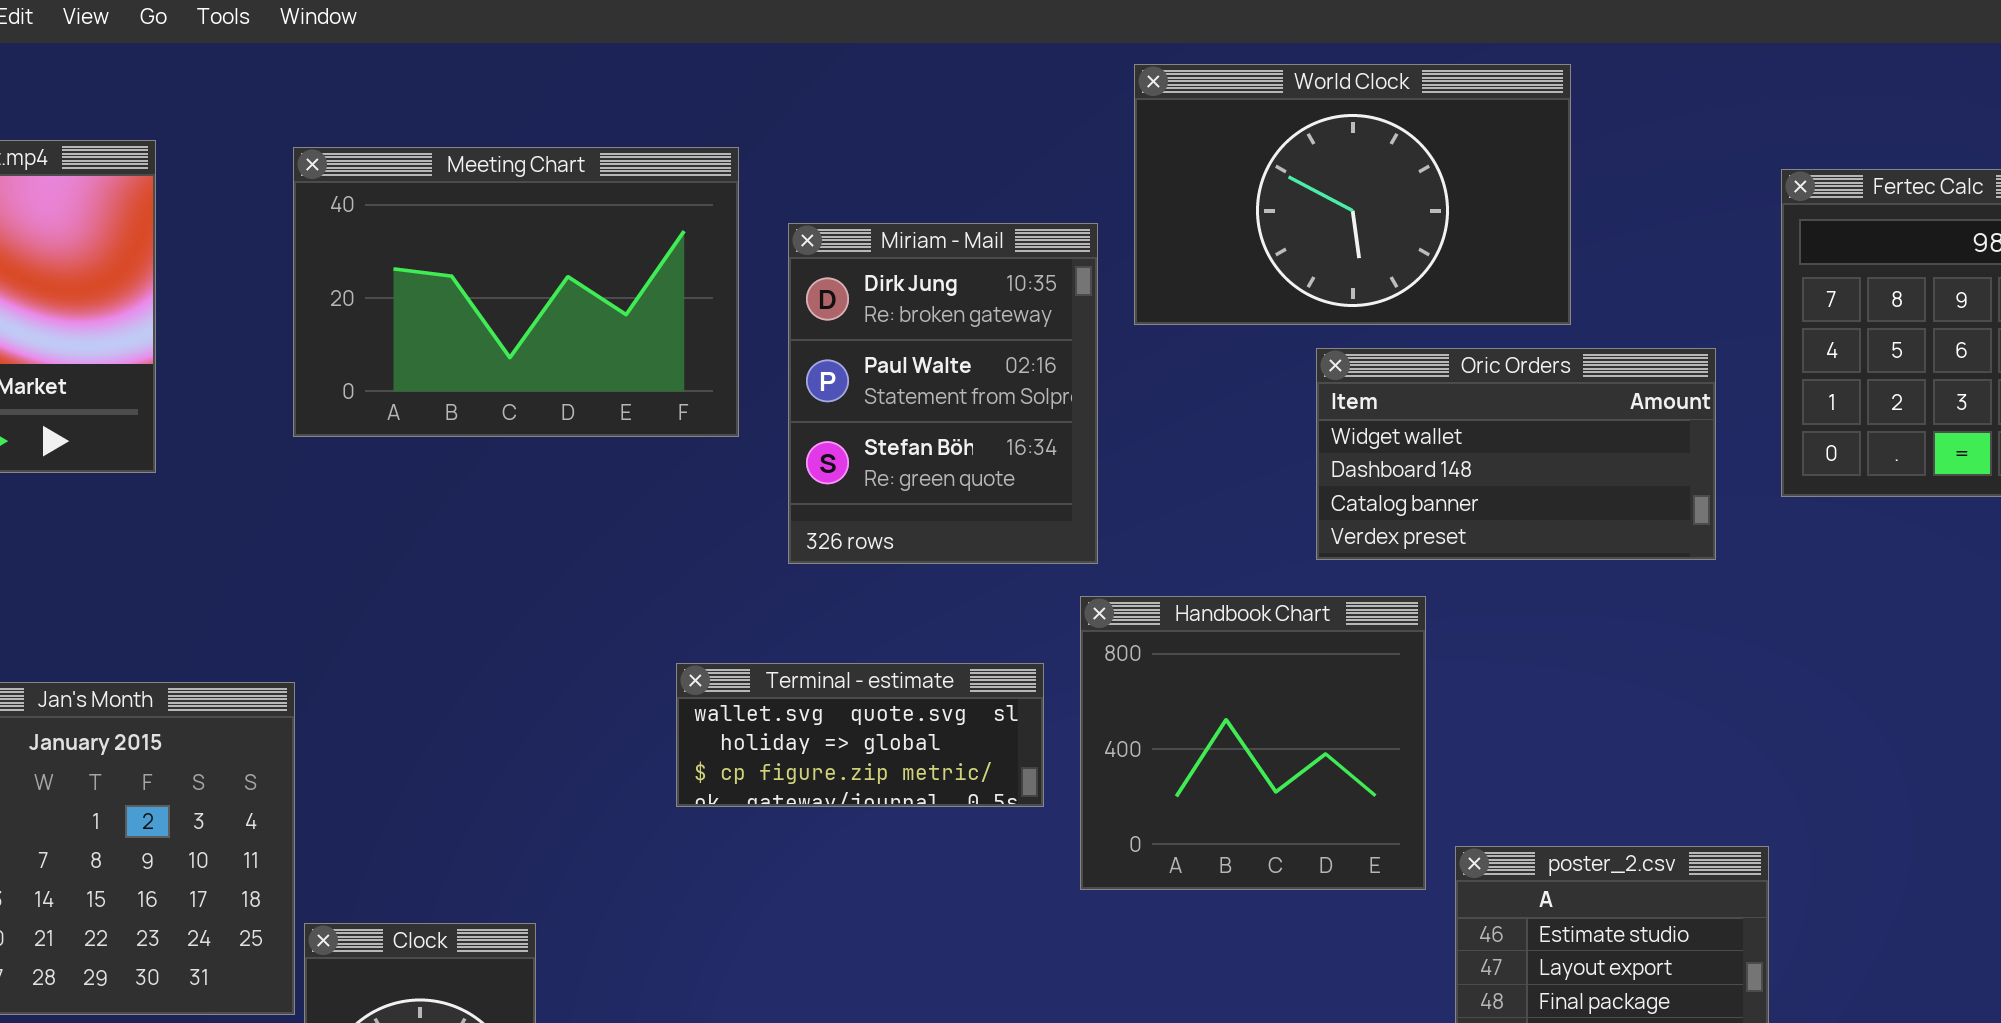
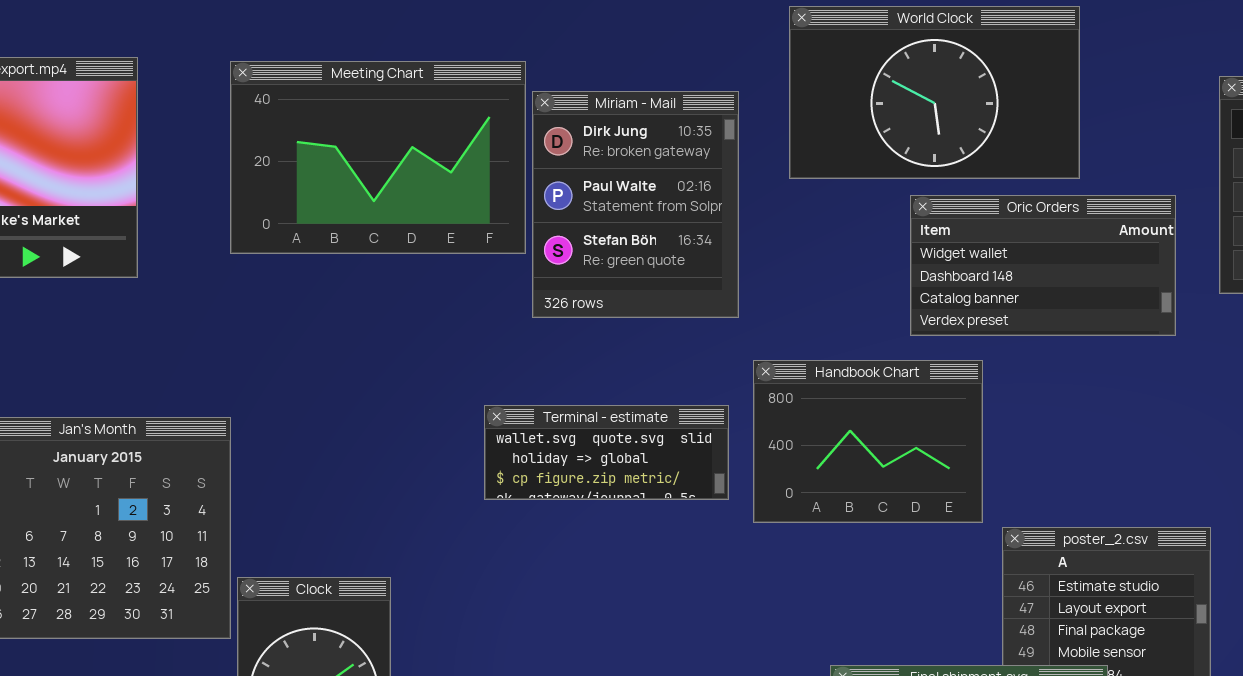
Miriam - Mail: [788,223,1098,564] -> [532,91,739,318], moved
Handbook Chart: [1080,596,1426,890] -> [753,360,983,523], resized

